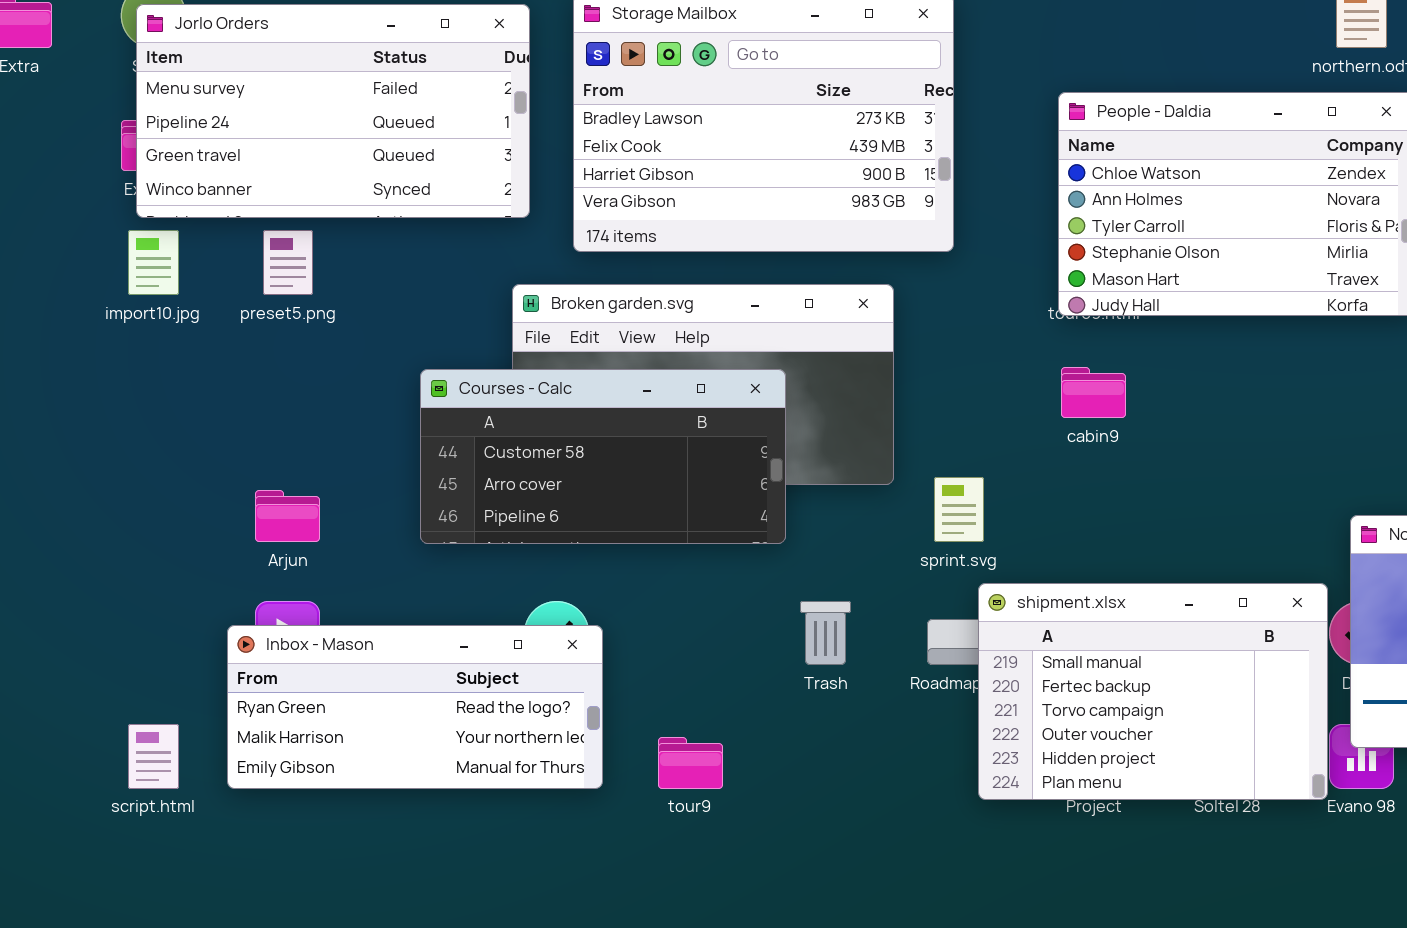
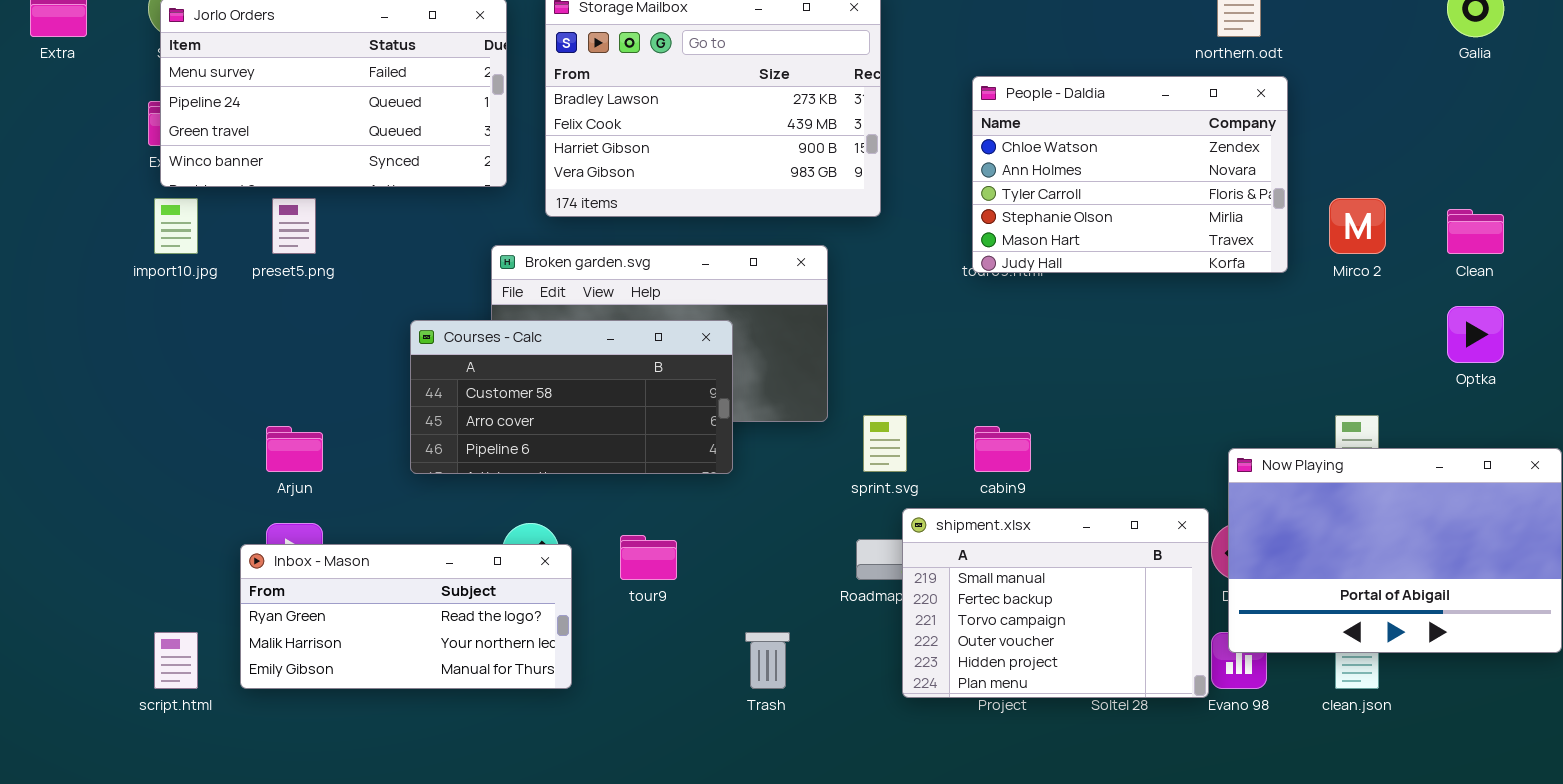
cabin9: [1061,367,1126,418] -> [974,426,1031,472], moved
Trash: [800,601,851,665] -> [745,632,790,689], moved
tour9: [658,737,723,789] -> [620,535,677,580], moved

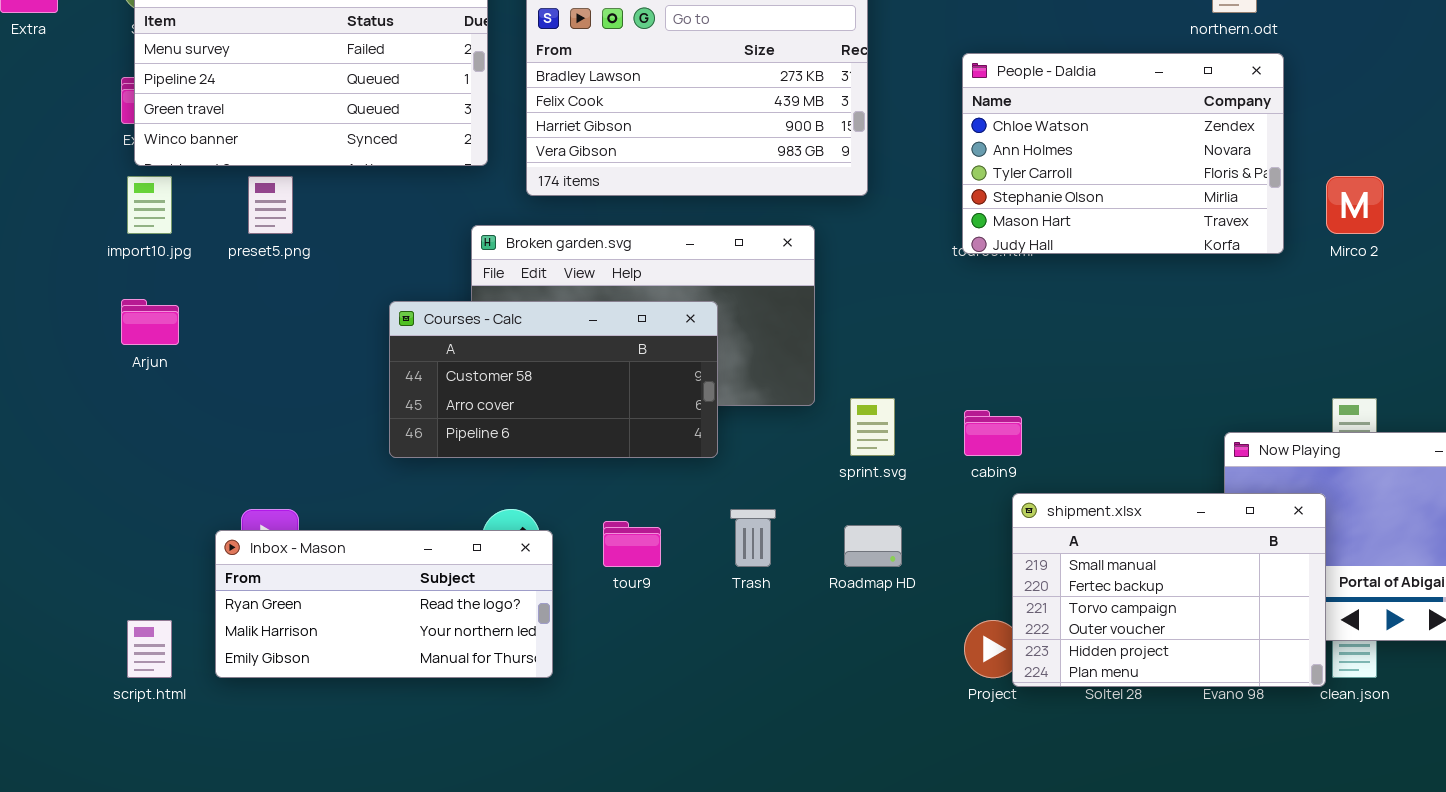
Arjun: [266,426,323,472] -> [121,299,179,345], moved
shipment.xlsx: [902,508,1209,698] -> [1012,493,1326,687], moved
Trash: [745,632,790,689] -> [730,509,776,567], moved

